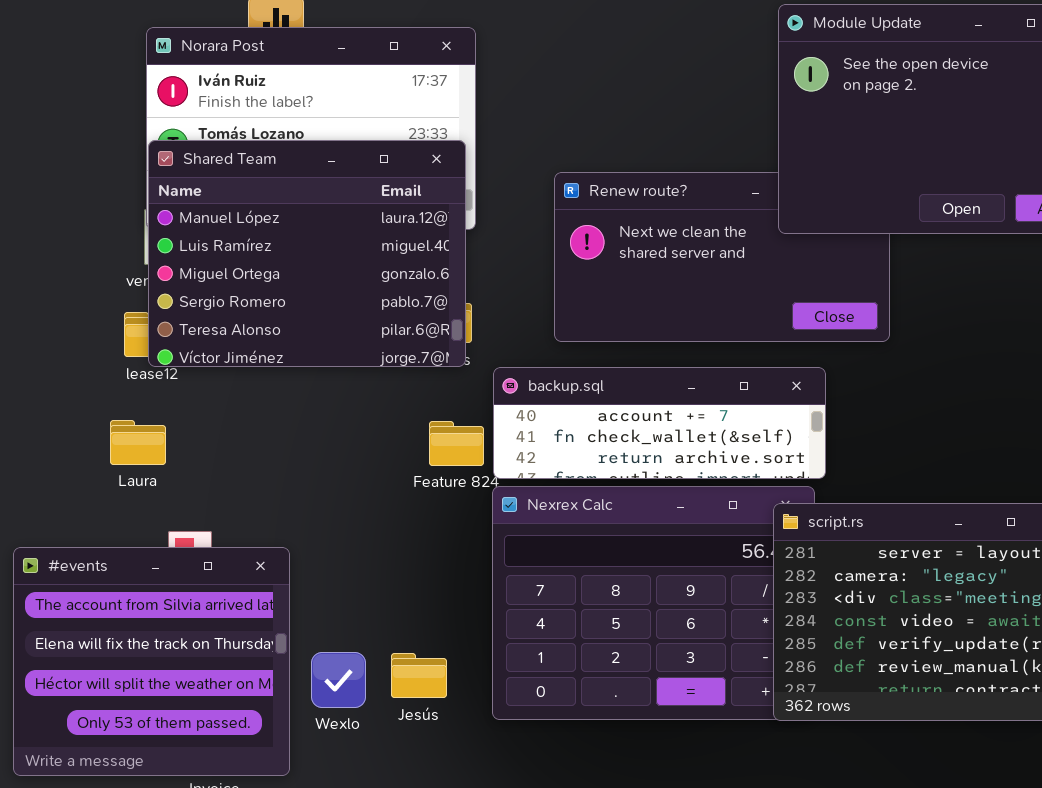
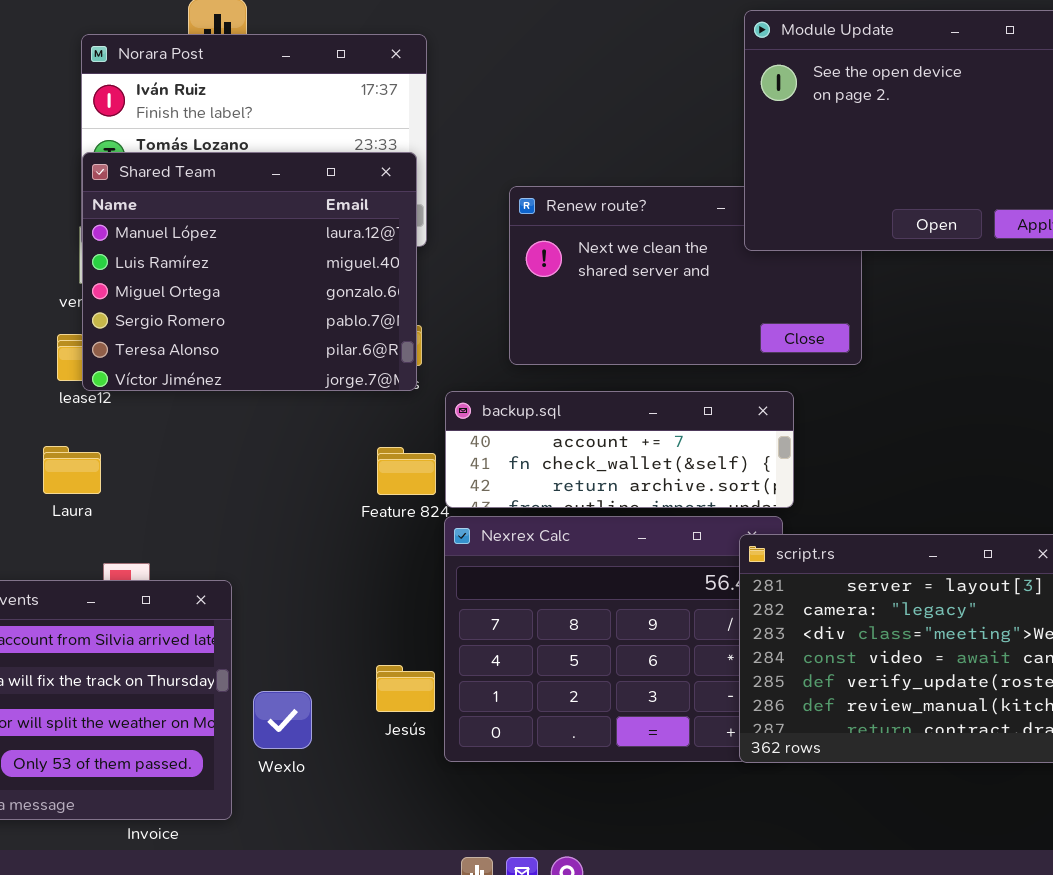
Jesús: [391,653,447,698] -> [376,665,435,712], moved

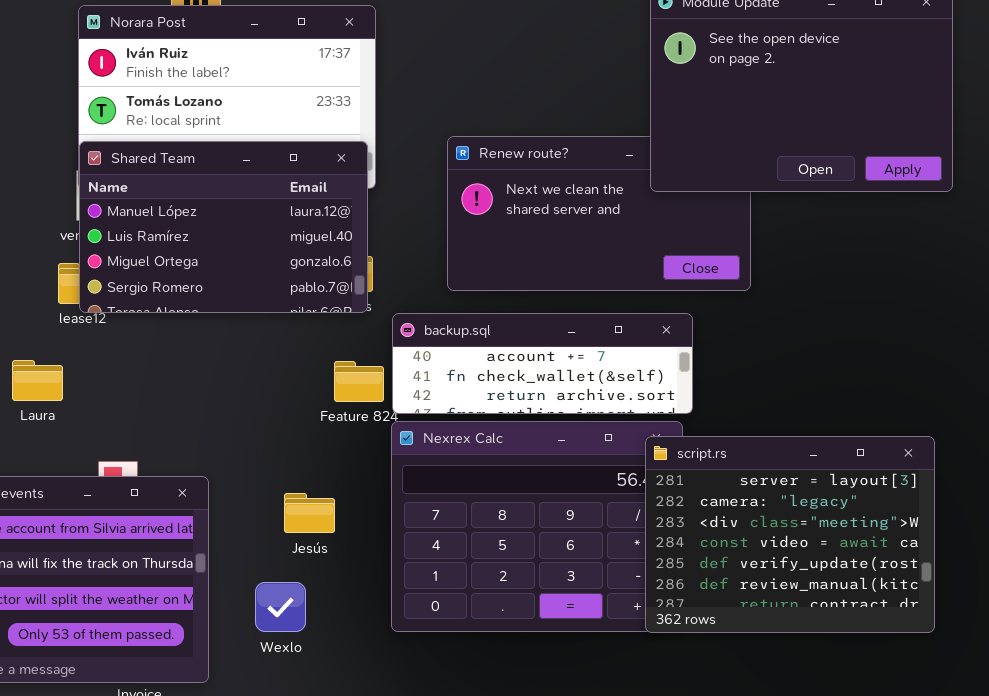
Shared Team: [82,152,417,391] -> [79,141,368,313], resized
Laura: [43,446,101,494] -> [12,360,63,401], moved
Jesús: [376,665,435,712] -> [284,493,335,533], moved
Wexlo: [253,691,312,749] -> [255,582,306,632], moved

